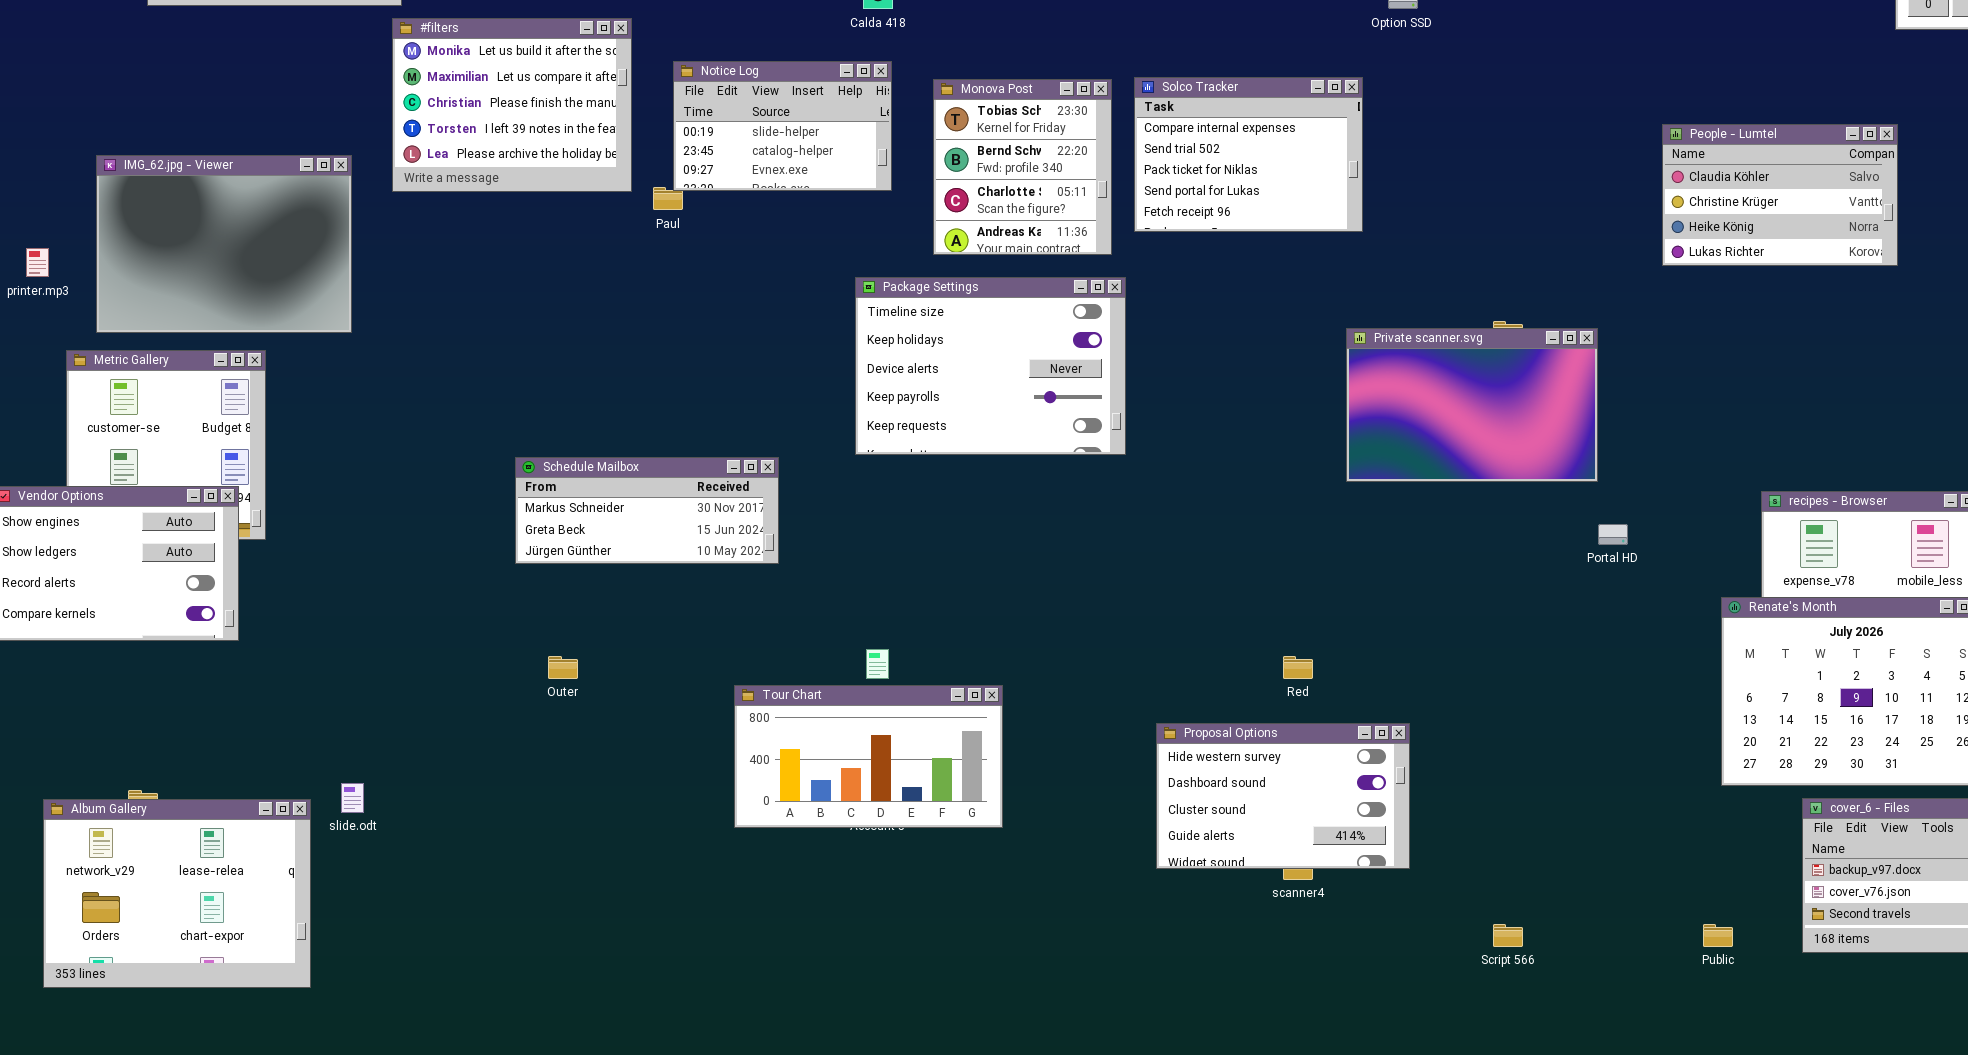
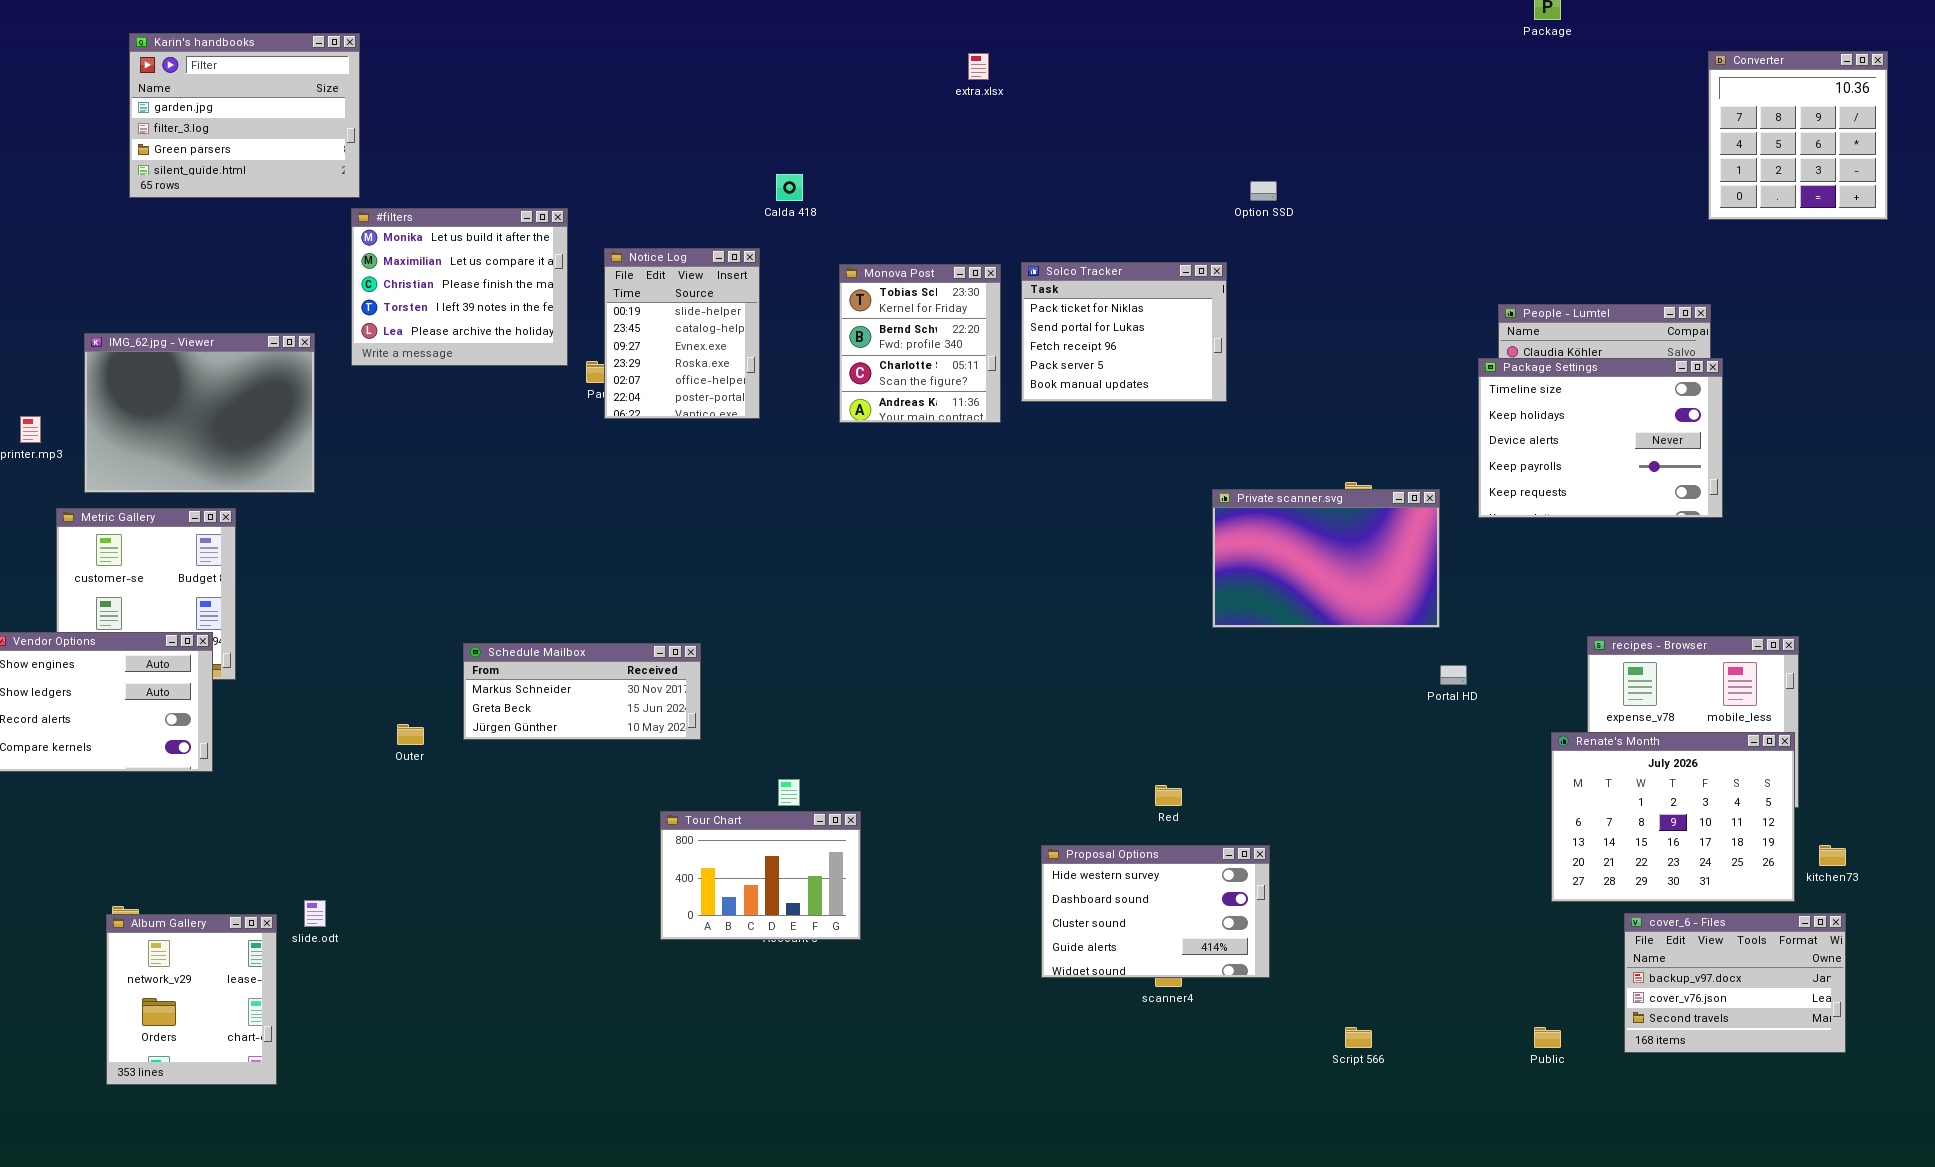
Notice Log: [673,61,892,191] -> [604,248,760,419], resized
Solco Tracker: [1134,77,1363,232] -> [1021,262,1227,402], scrolled down 2 rows
Package Settings: [855,277,1126,455] -> [1478,358,1723,518], moved
Schedule Mailbox: [515,457,779,564] -> [463,643,701,740], moved
Outer: [548,656,578,679] -> [397,724,424,745], moved
Tour Chart: [734,685,1003,828] -> [660,811,861,940], resized
Album Gallery: [43,799,311,988] -> [106,914,277,1085], resized

